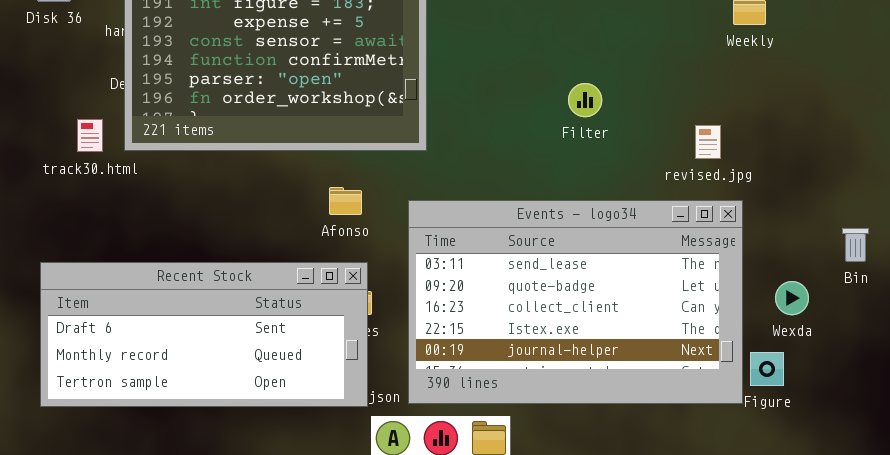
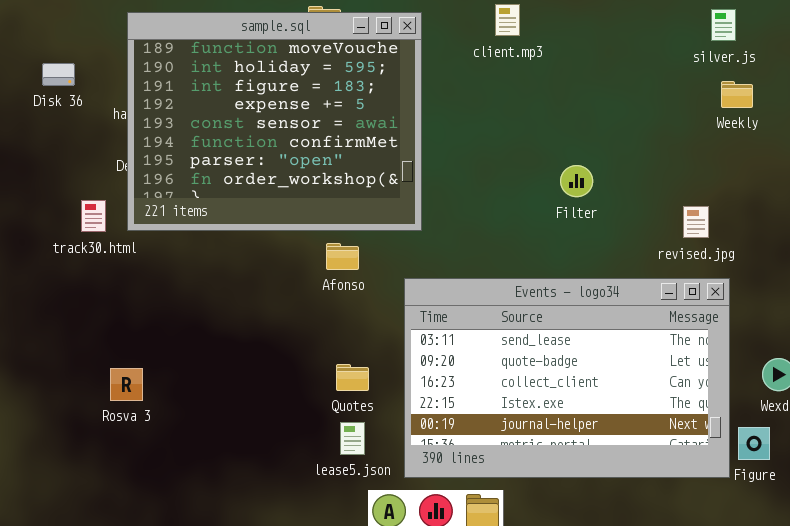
Afonso: [329,187,362,215] -> [326,243,359,270], moved
Recent Stock: [40,262,368,407] -> none, closed

